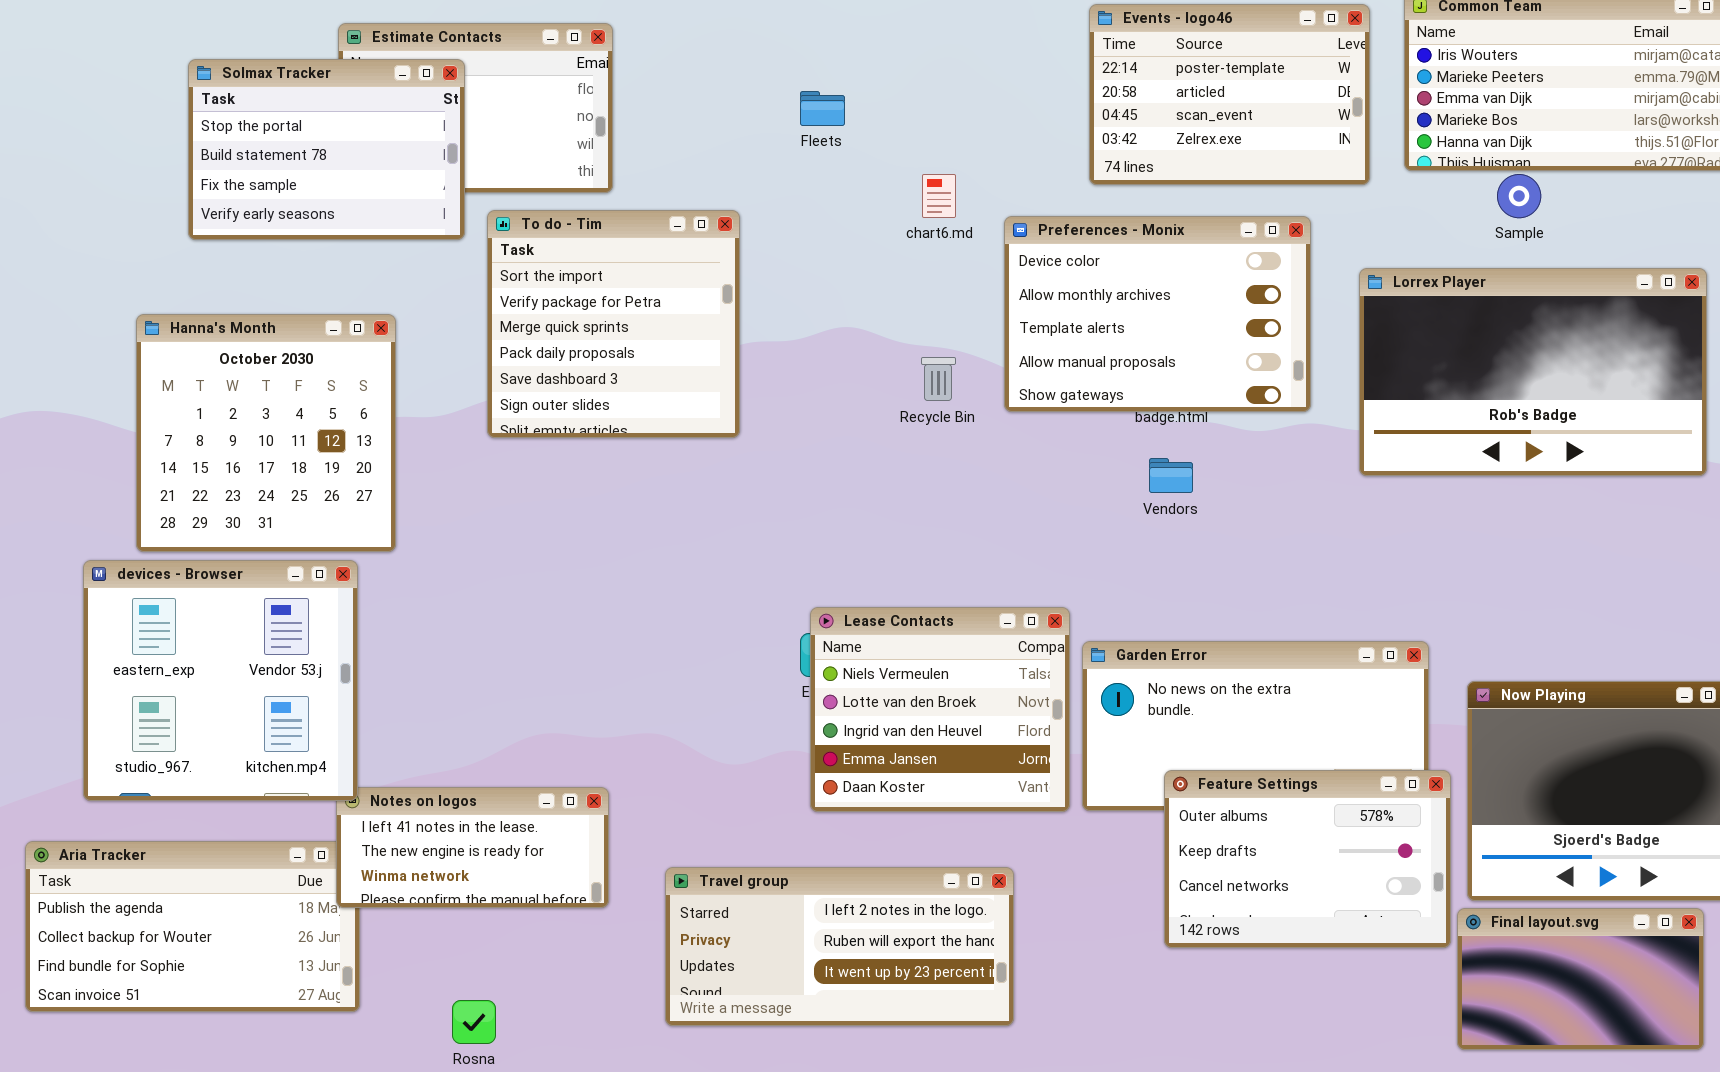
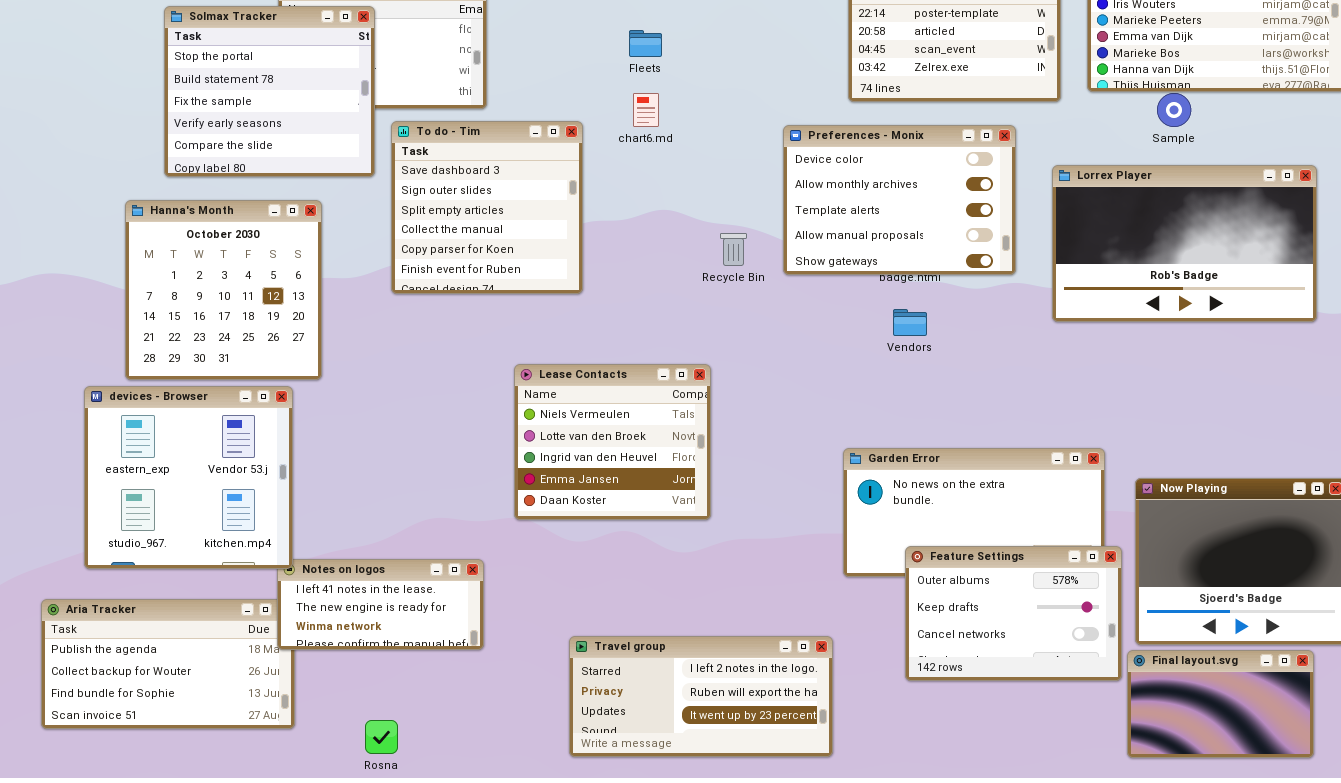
Solmax Tracker: [188,59,465,240] -> [164,6,375,177], resized
chart6.md: [922,174,956,218] -> [633,93,659,127], moved
To do - Tim: [487,210,740,438] -> [391,121,583,294], scrolled down 4 rows
Lease Contacts: [810,607,1070,812] -> [514,364,711,520], moved
Travel group: [665,867,1014,1026] -> [569,636,833,757], moved

